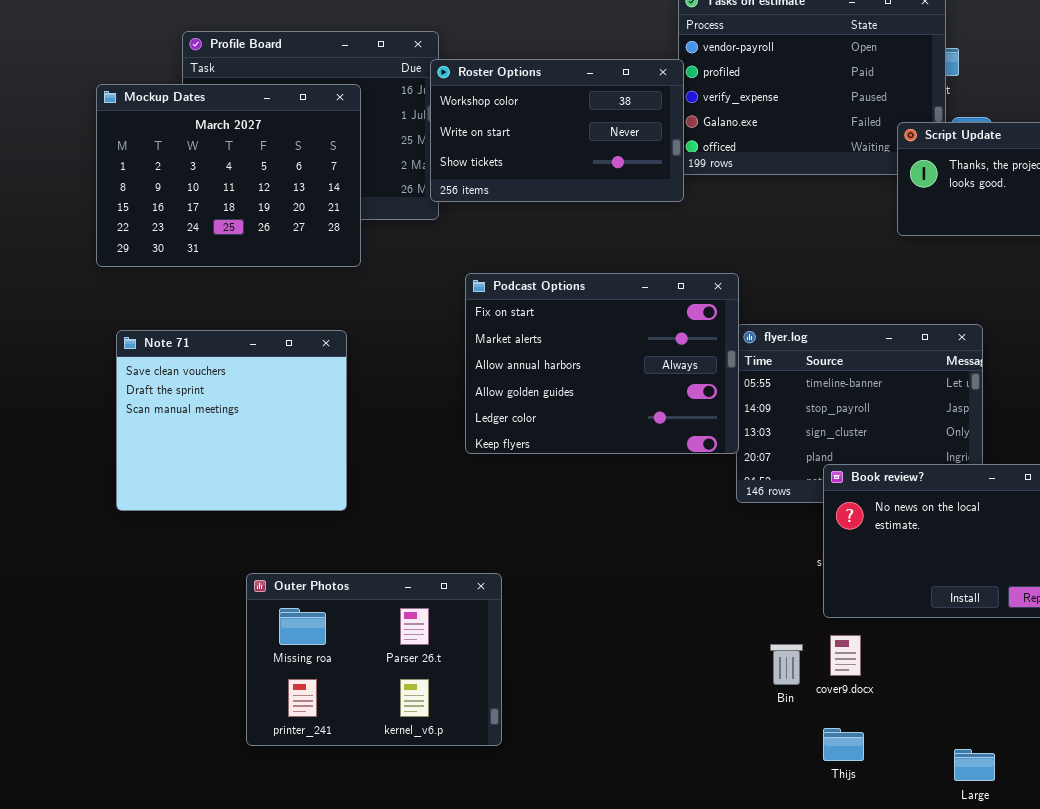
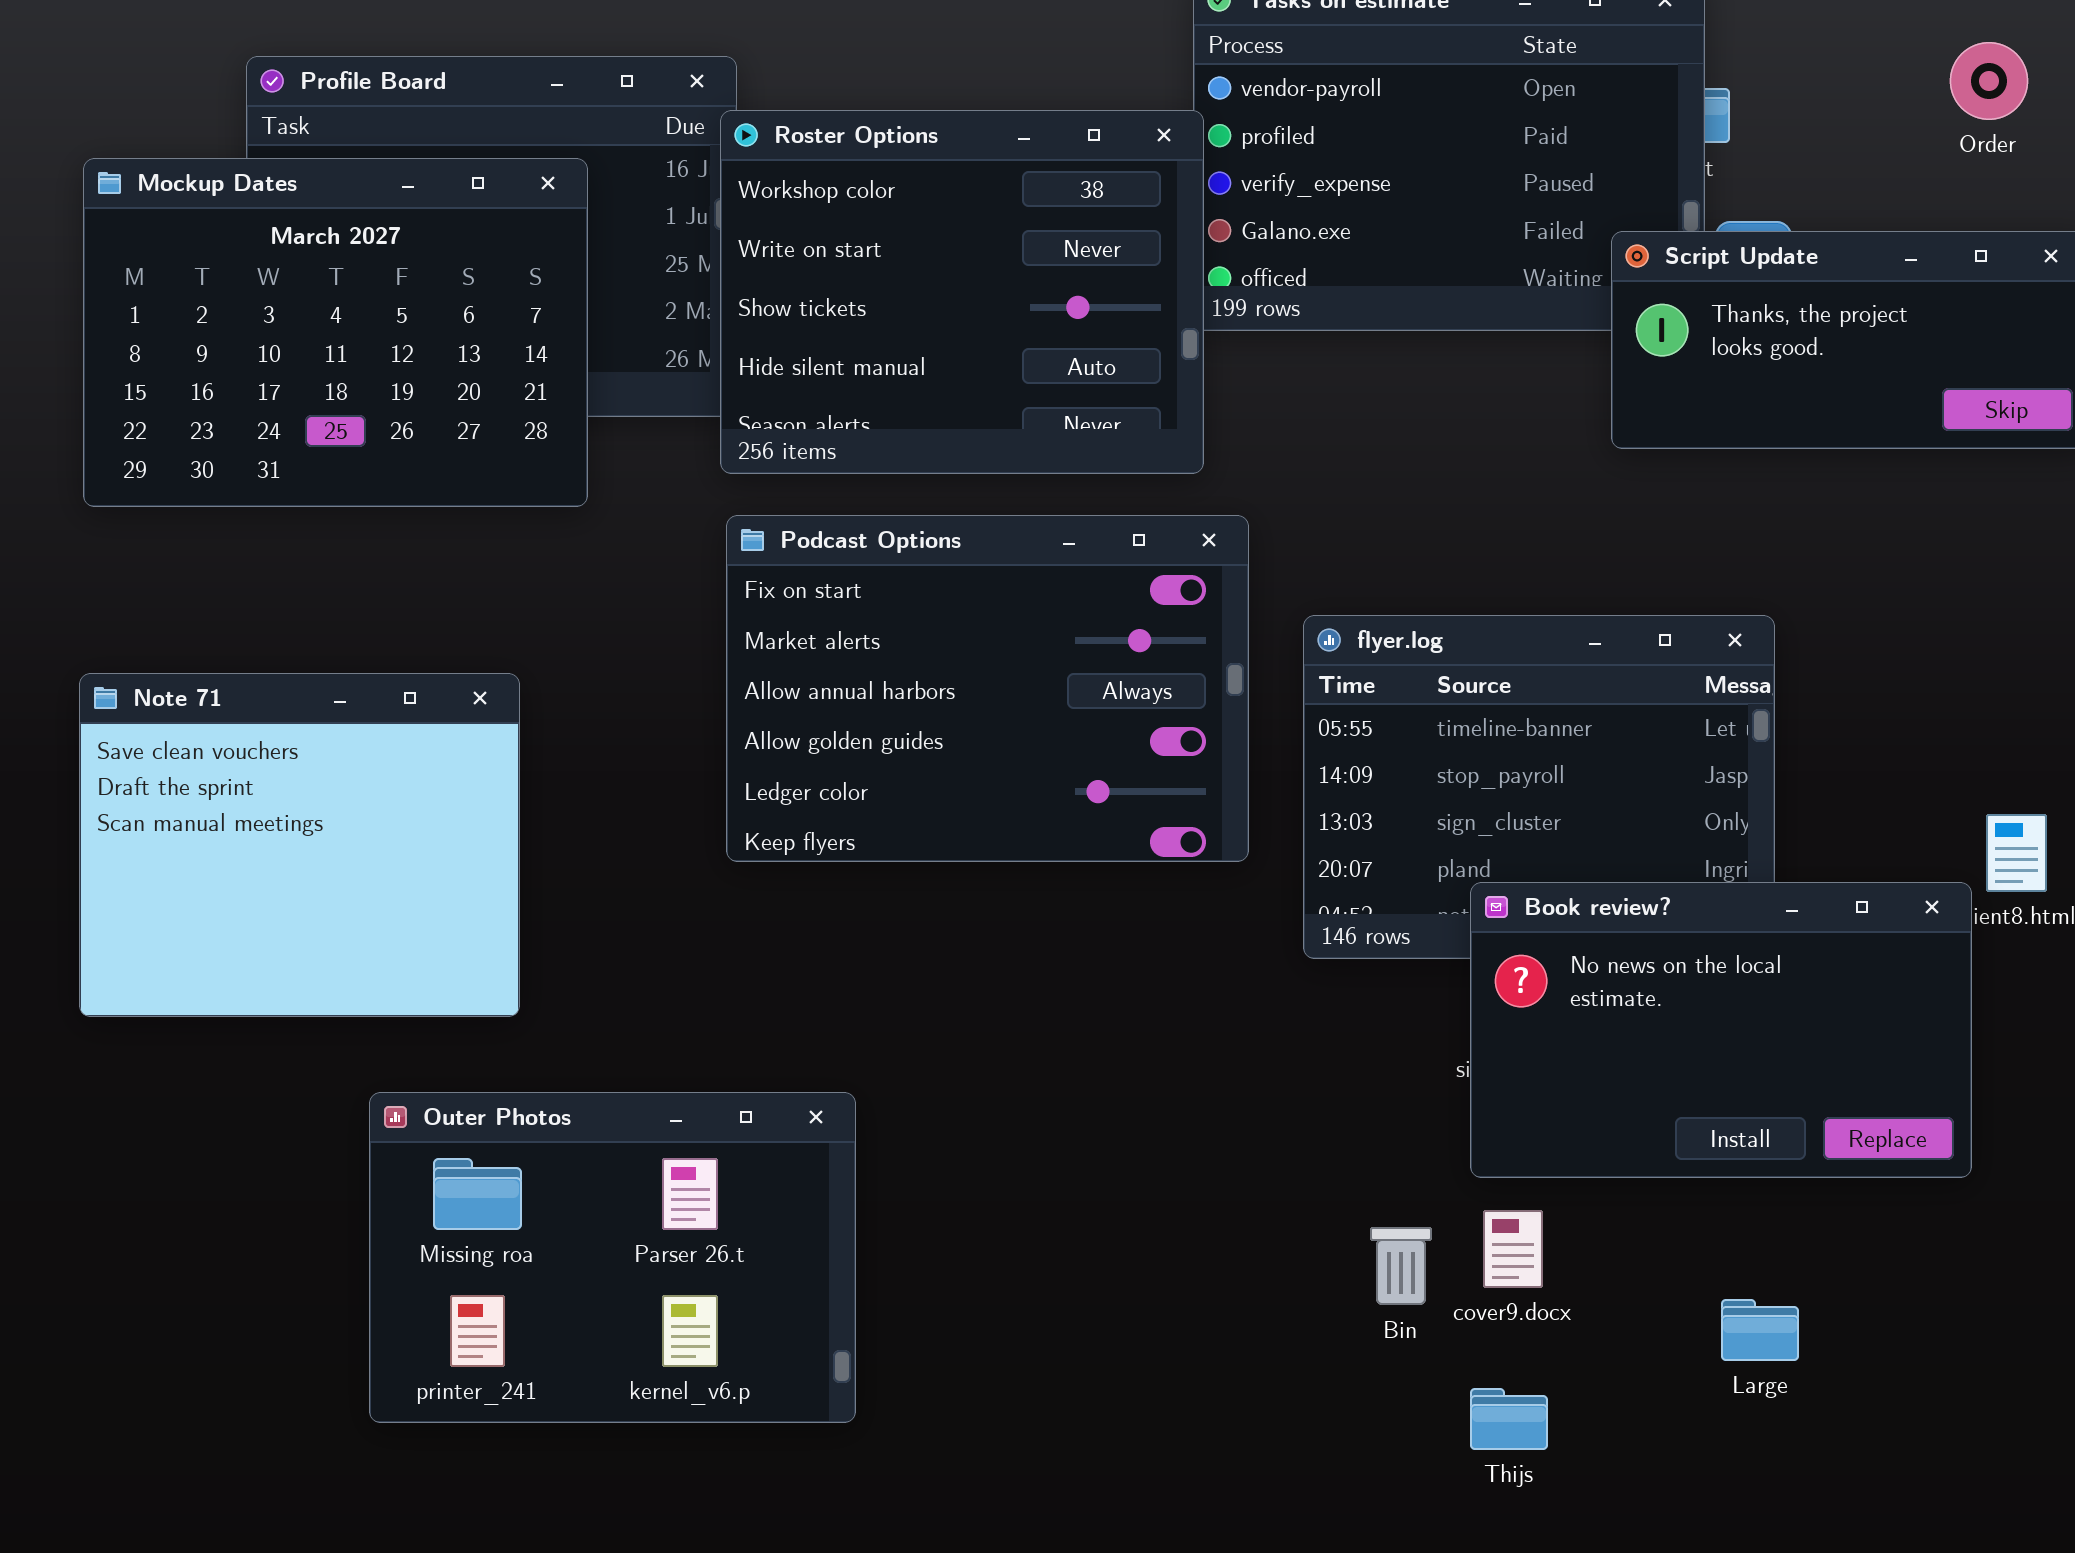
Roster Options: [430,59,684,202] -> [720,110,1204,474], resized
Podcast Options: [465,273,739,454] -> [726,515,1249,862], moved
Note 71: [116,330,347,511] -> [79,673,520,1017], moved
Large: [954,749,995,781] -> [1721,1299,1799,1361], moved

